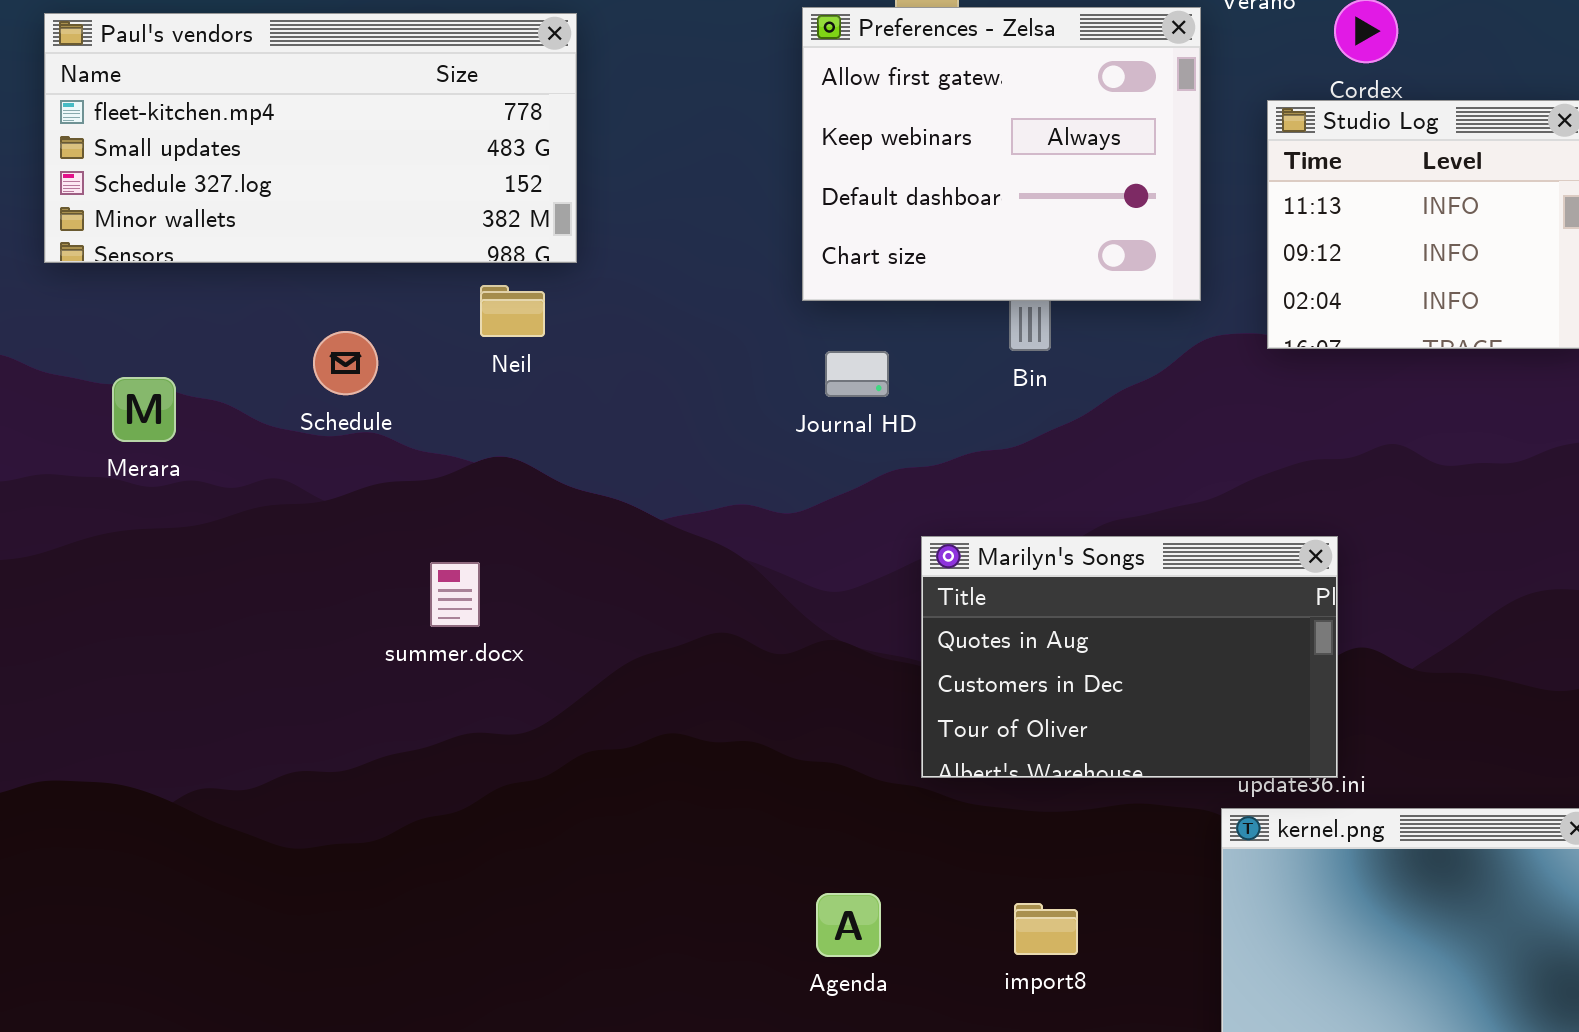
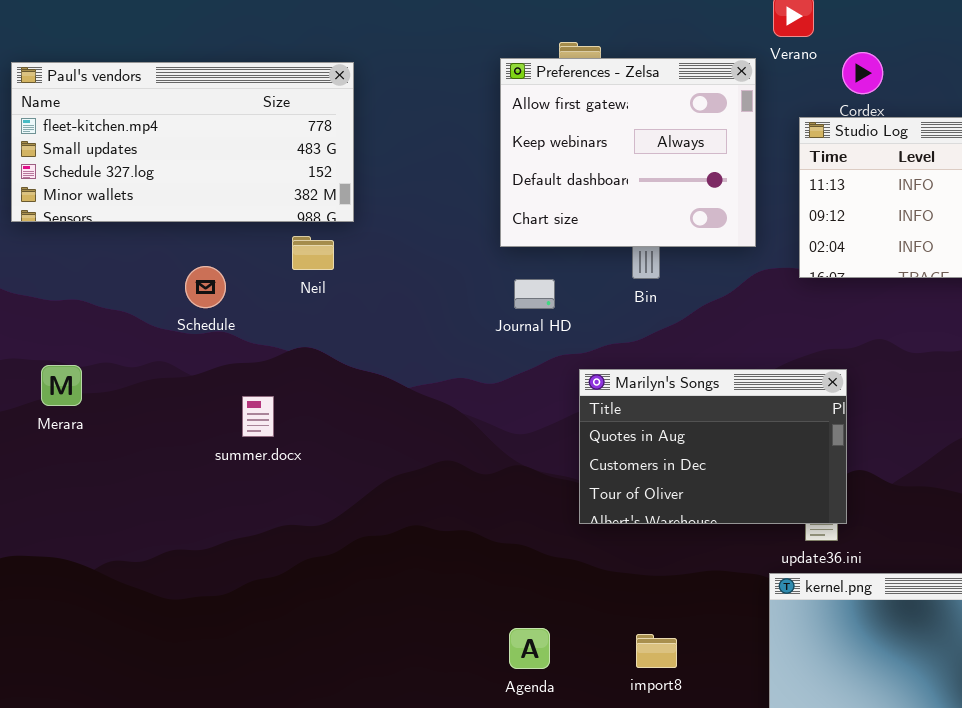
Merara: [112,377,176,442] -> [41,365,82,406], moved
Marilyn's Songs: [921,536,1338,778] -> [579,369,847,524], moved
summer.docx: [430,562,480,627] -> [242,396,274,437], moved

